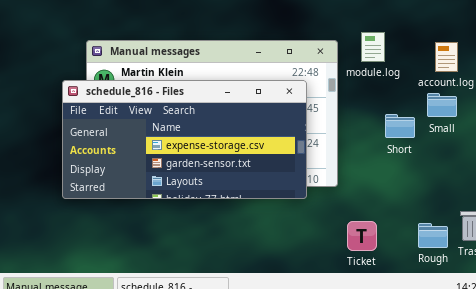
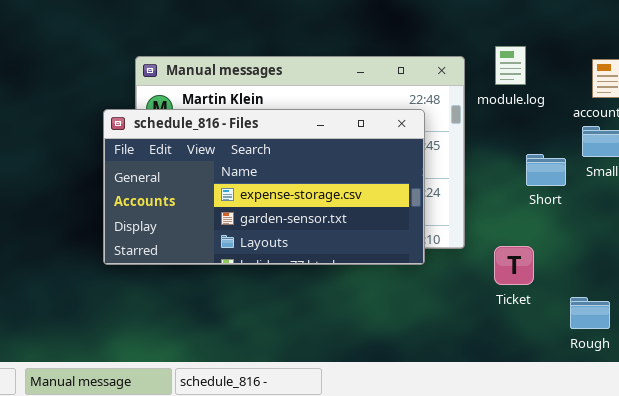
Ticket: [347,221,377,251] -> [494,246,534,285], moved

